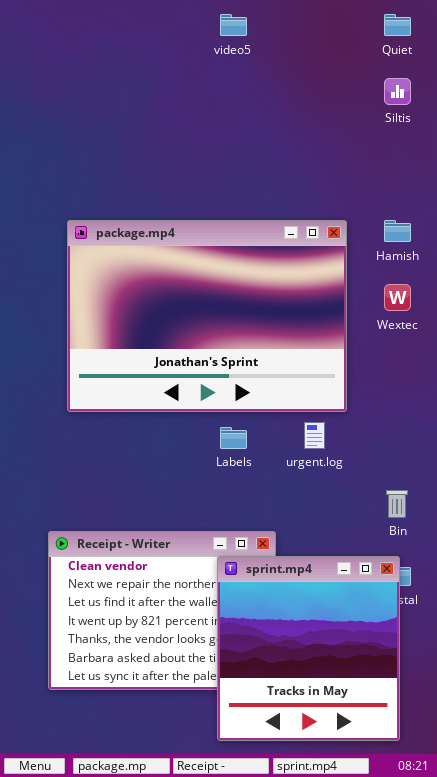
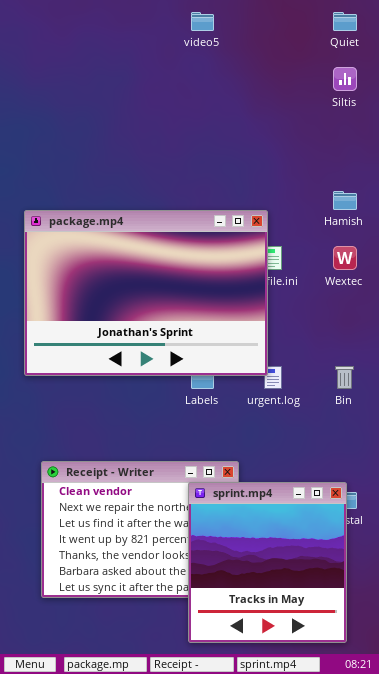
package.mp4: [67,220,347,412] -> [24,210,268,376], moved
Bin: [386,490,408,518] -> [335,366,354,389], moved

